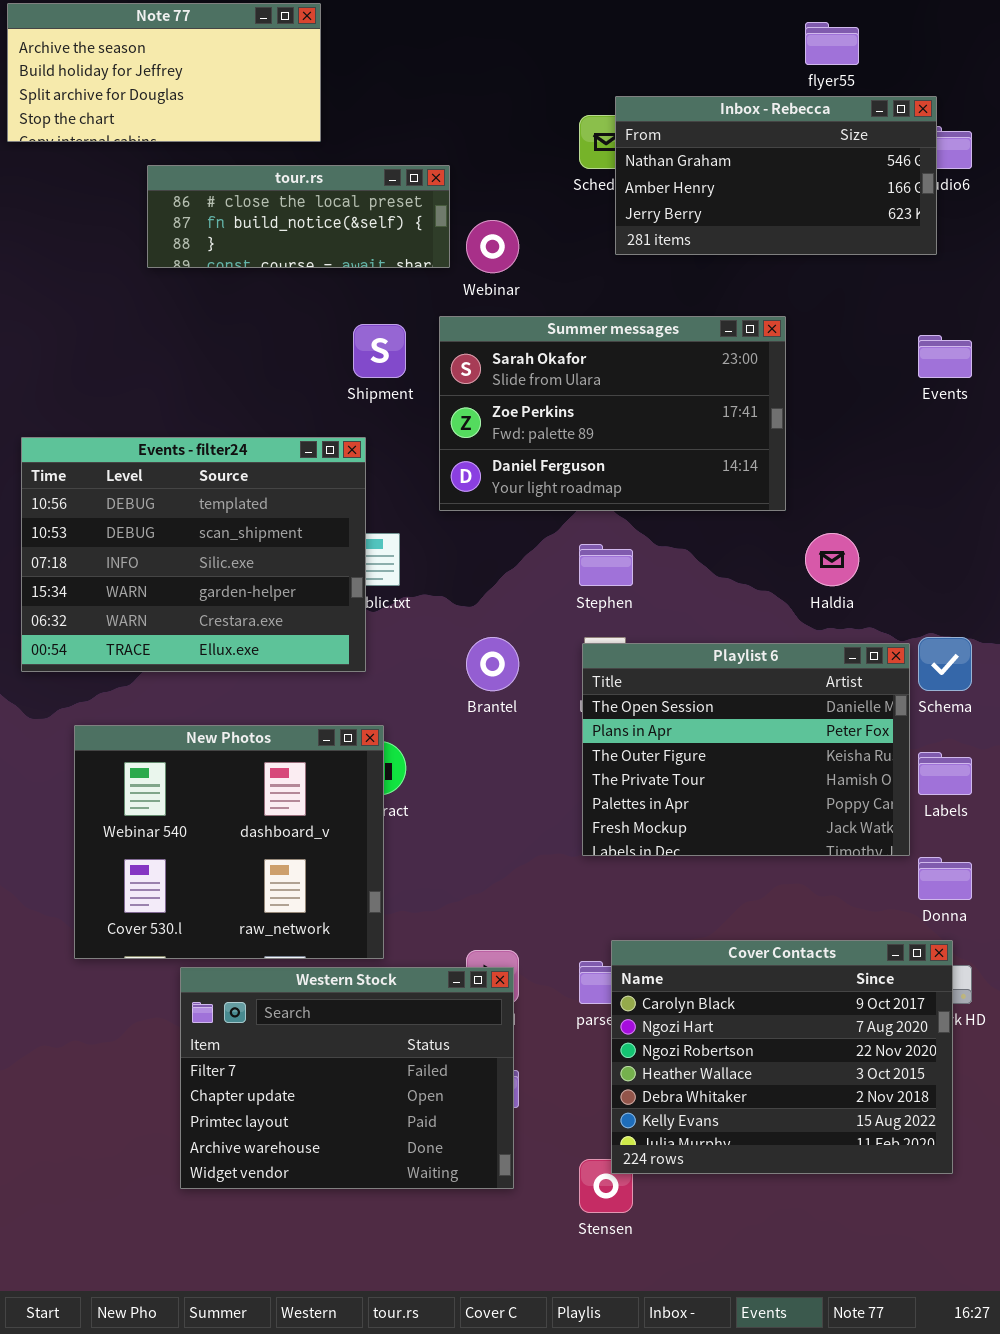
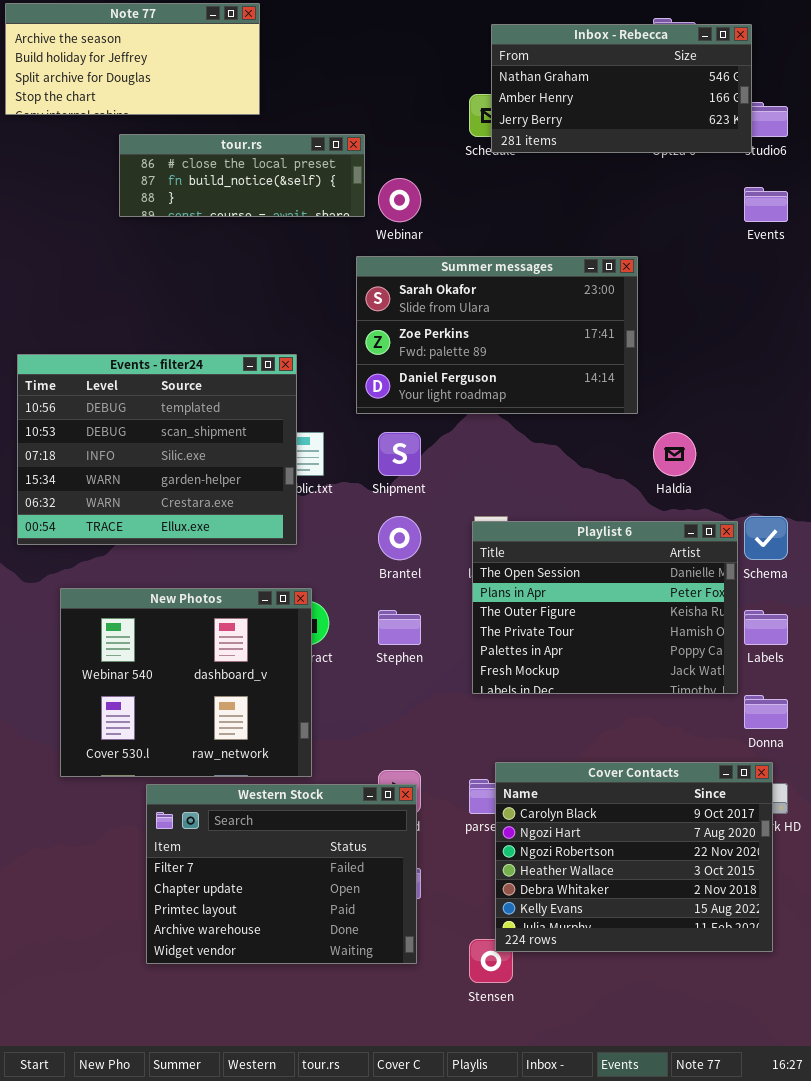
Inbox - Rebecca: [615,96,937,255] -> [491,24,752,153], moved
Shipment: [353,324,406,378] -> [378,432,421,476], moved
Events: [918,335,972,378] -> [744,187,788,222], moved
Stephen: [579,544,633,586] -> [378,610,421,645], moved

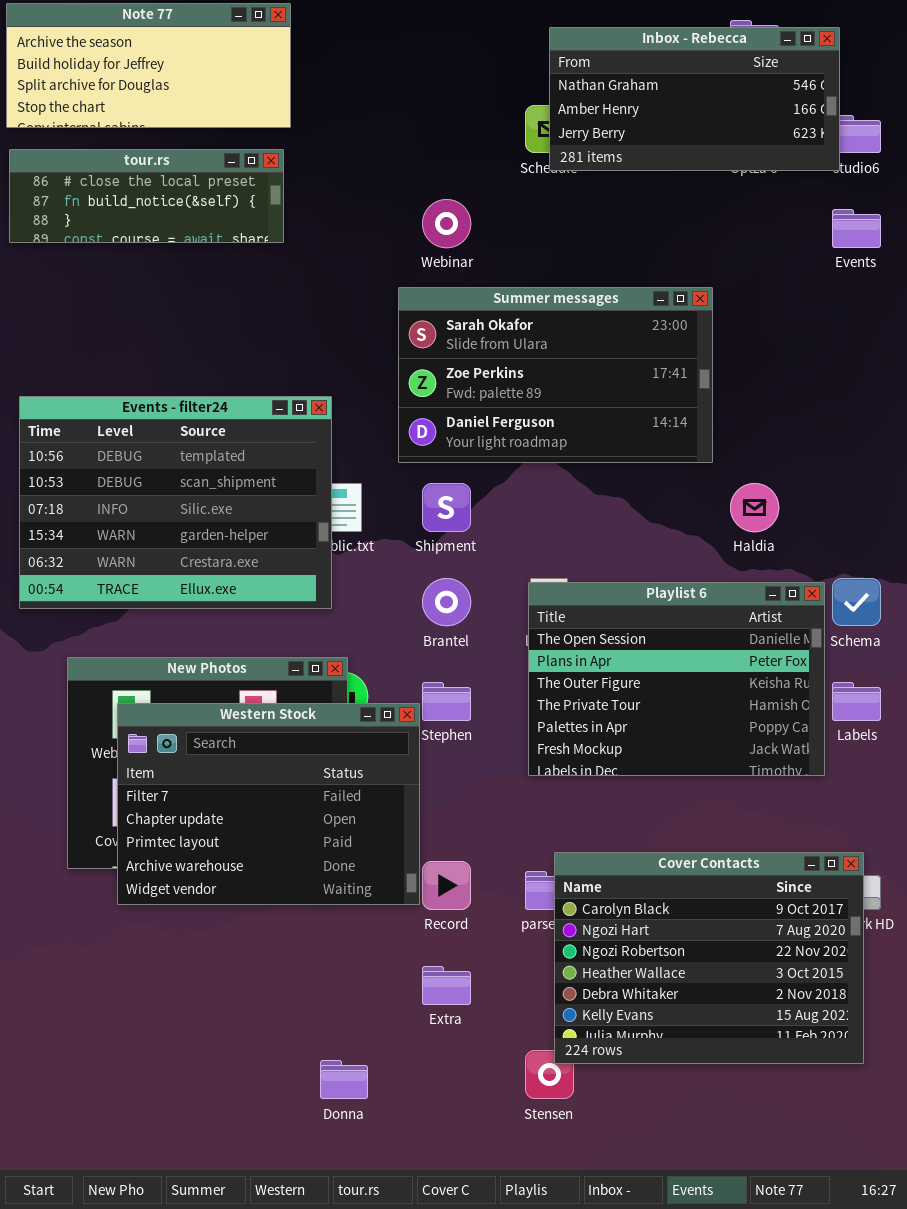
tour.rs: [119,134,365,217] -> [9,149,284,243], moved
Donna: [744,695,788,729] -> [320,1060,368,1099], moved
Western Stock: [146,784,417,964] -> [117,703,420,905], moved

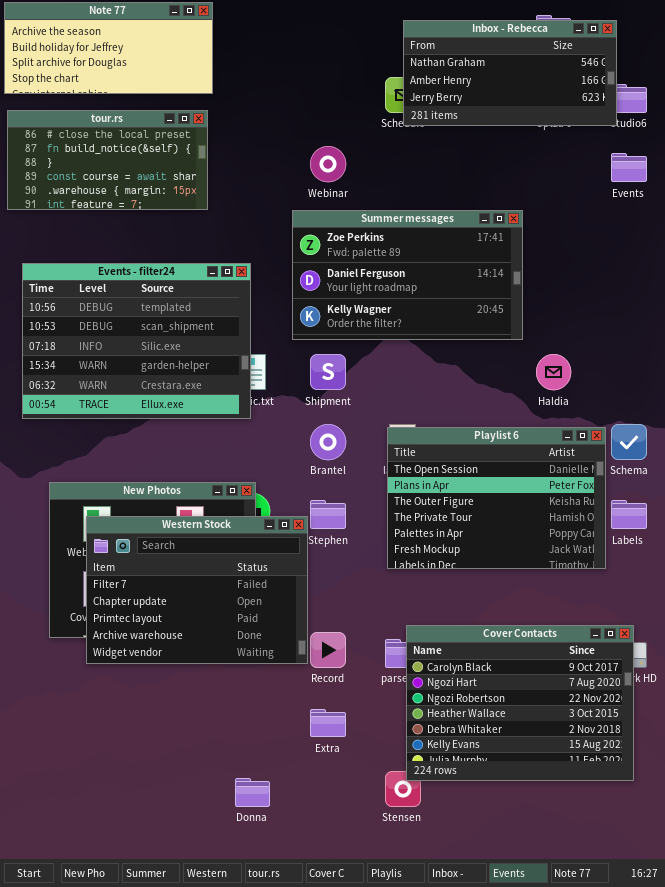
tour.rs: [9,149,284,243] -> [7,110,208,210], resized
Summer messages: [398,287,713,463] -> [292,210,523,340], scrolled down 1 row
Events - filter24: [19,396,332,609] -> [22,263,251,419], moved

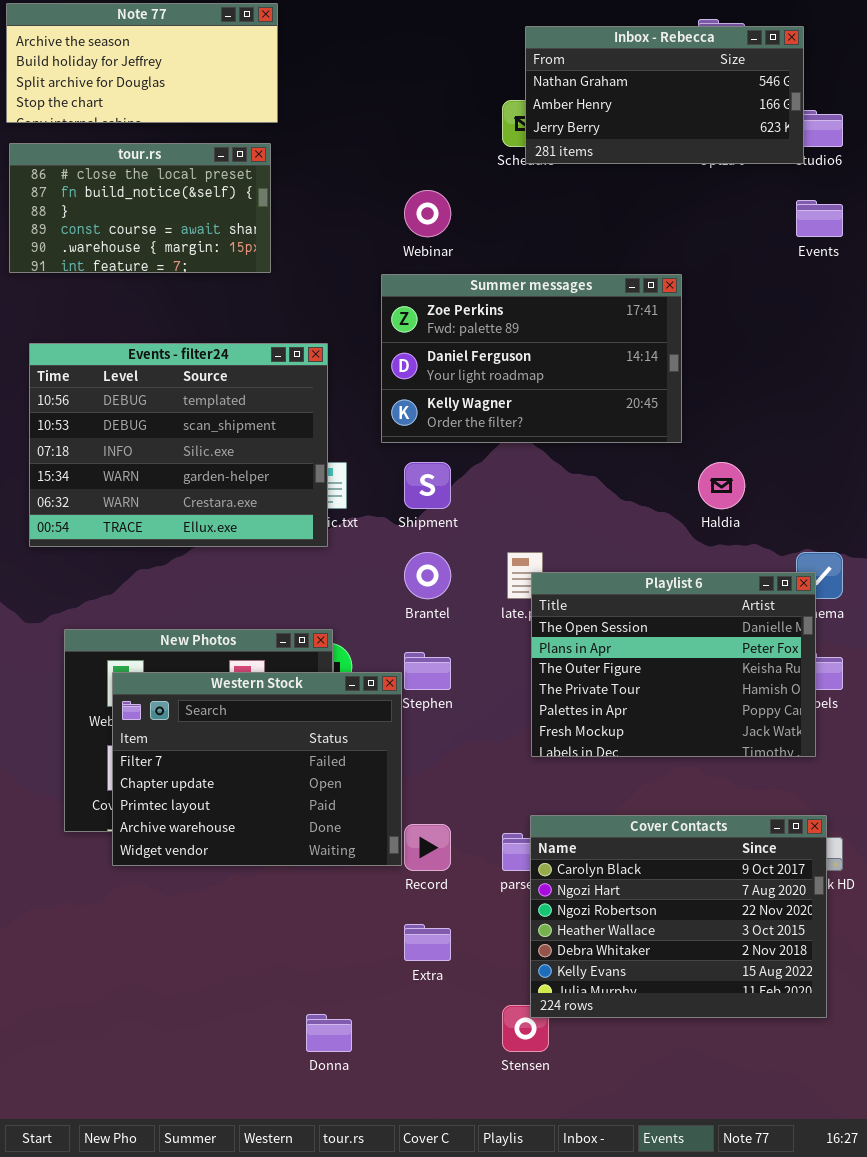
Playlist 6: [387,427,606,569] -> [531,572,816,757], moved

